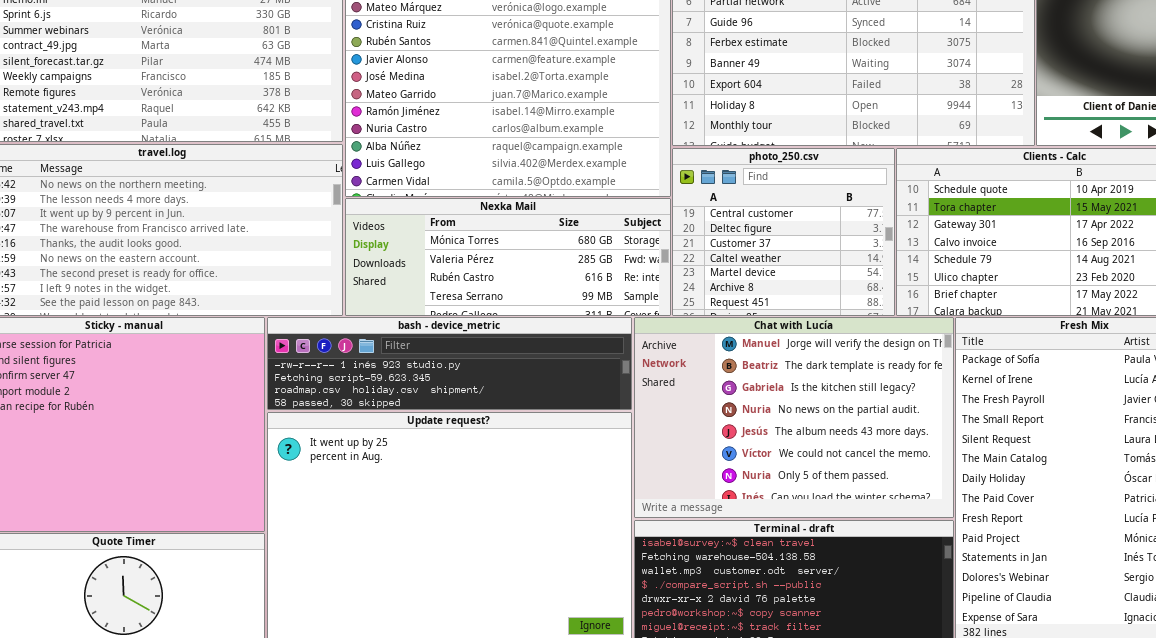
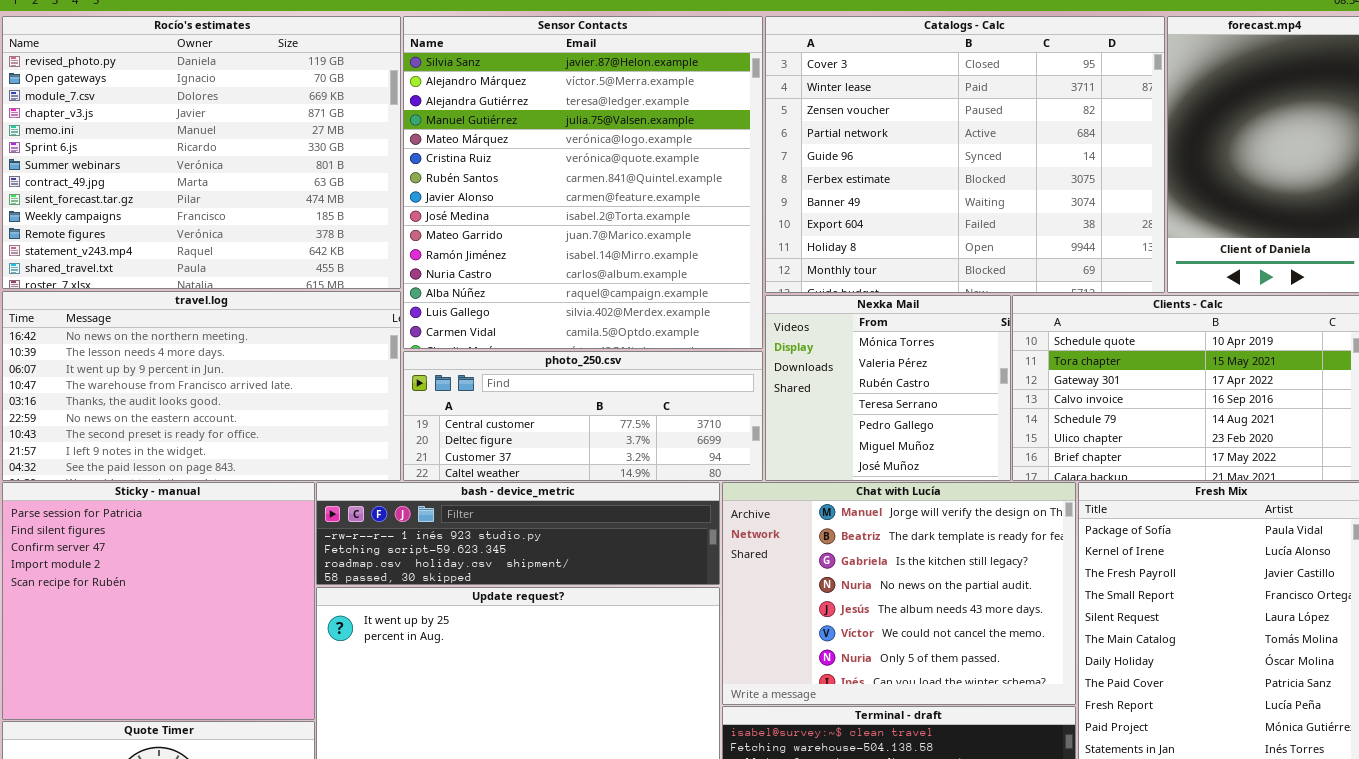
photo_250.csv: [672,148,895,316] -> [403,351,763,481], moved, resized
Nexka Mail: [345,198,671,316] -> [765,295,1011,481], moved, resized

